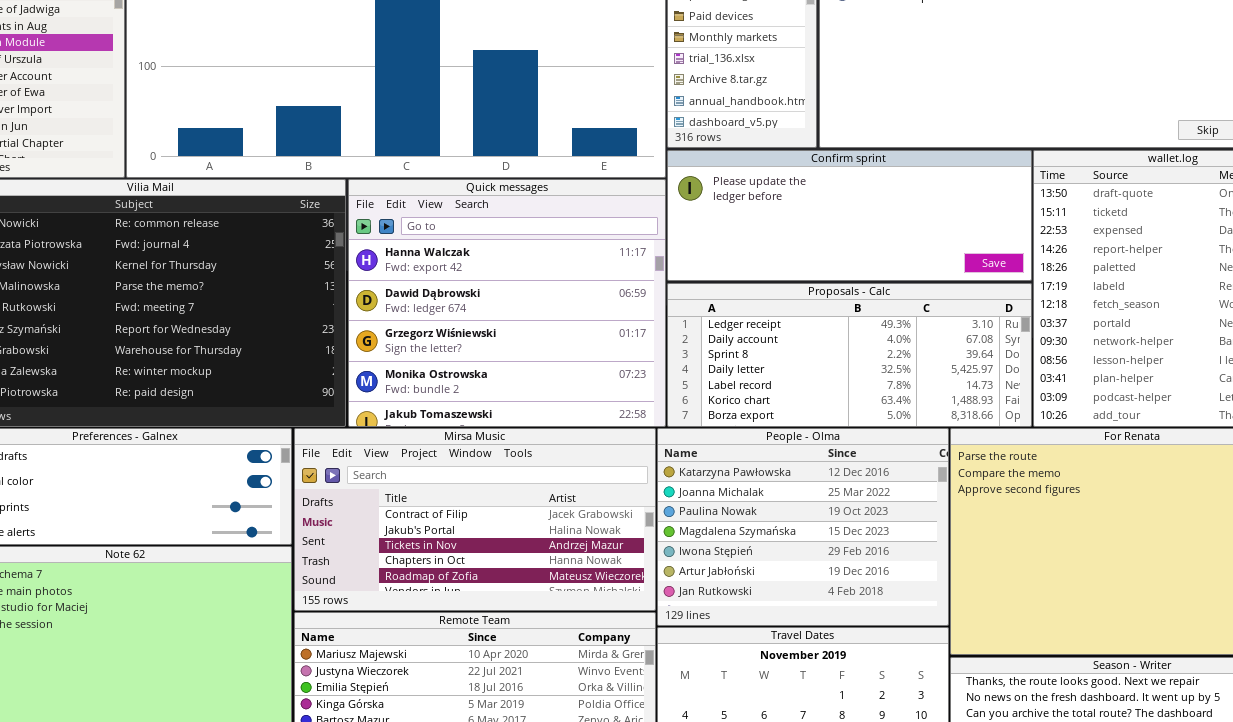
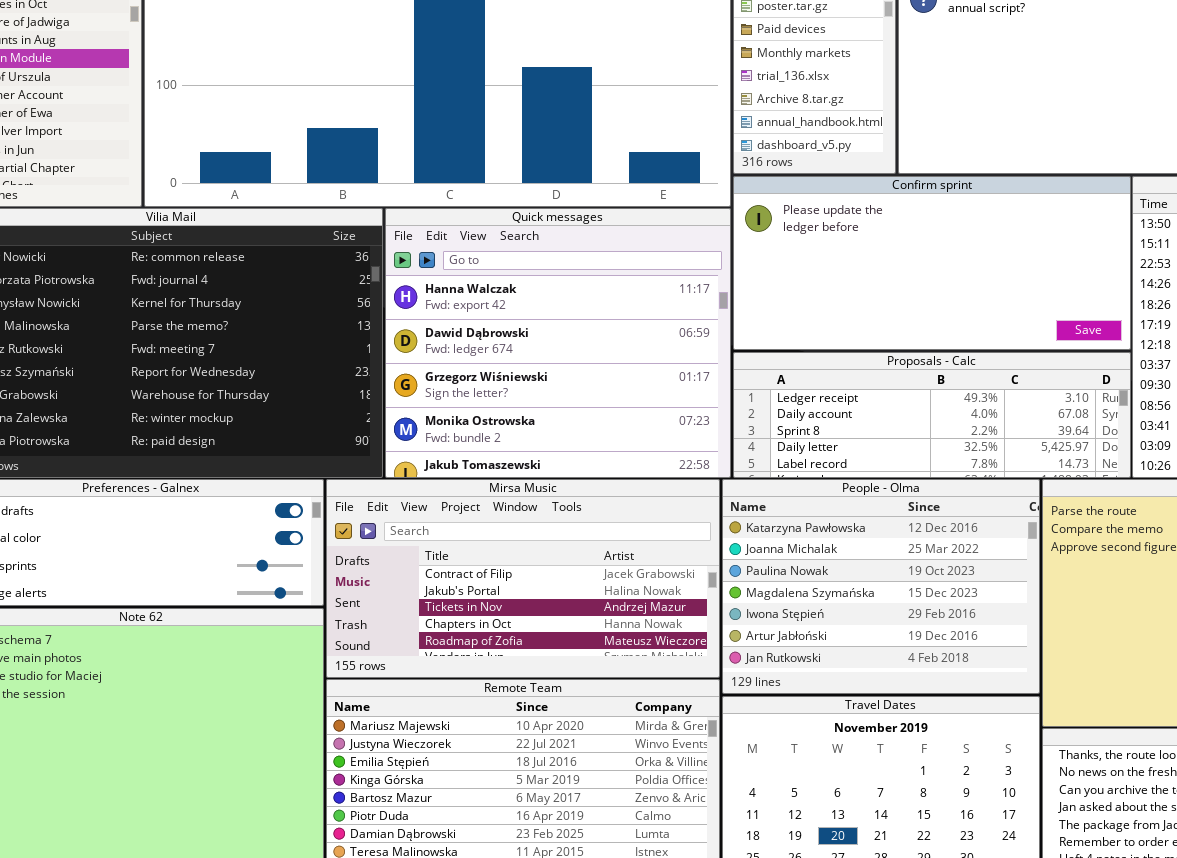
Confirm sprint: [667,150,1032,281] -> [733,176,1131,350], resized
Proposals - Calc: [667,283,1032,427] -> [733,352,1131,478], resized

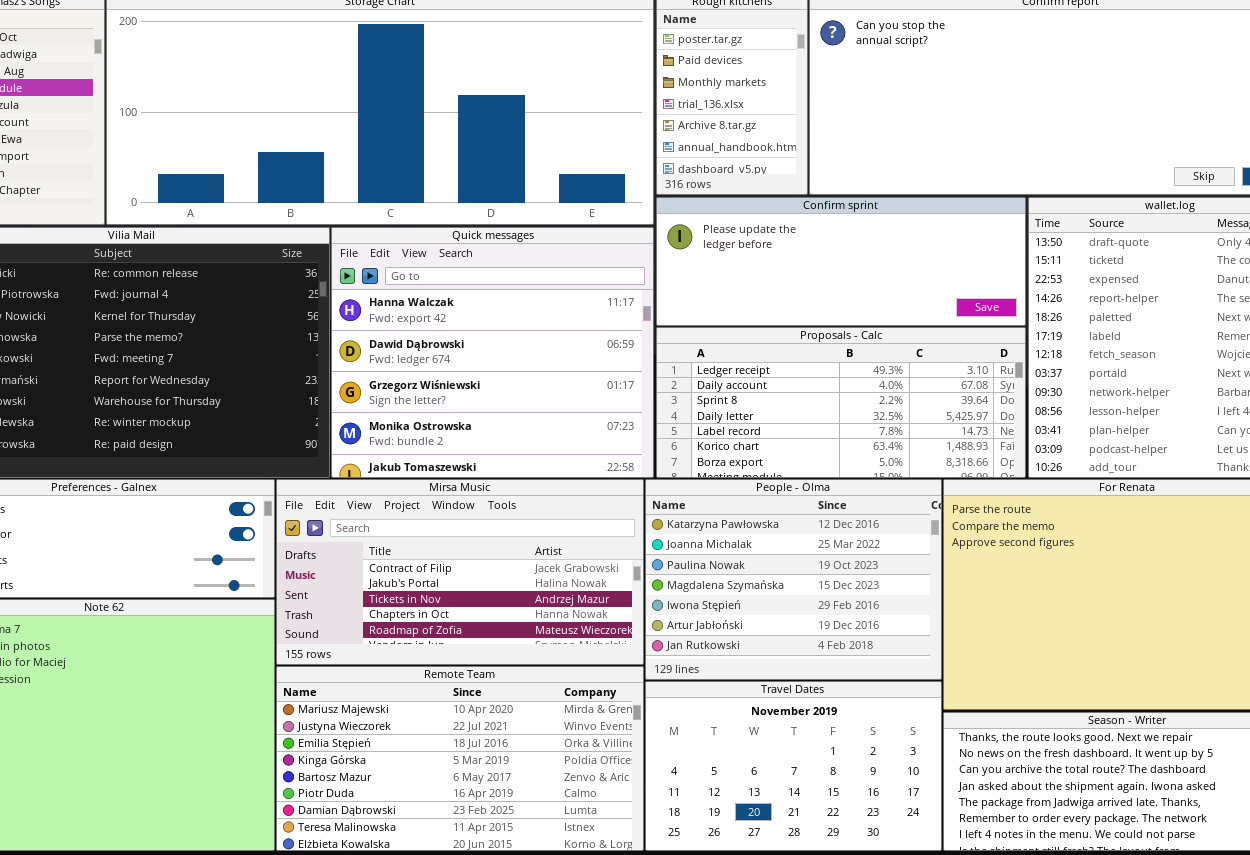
Confirm sprint: [733,176,1131,350] -> [656,197,1026,326], resized
Proposals - Calc: [733,352,1131,478] -> [656,327,1026,478], resized

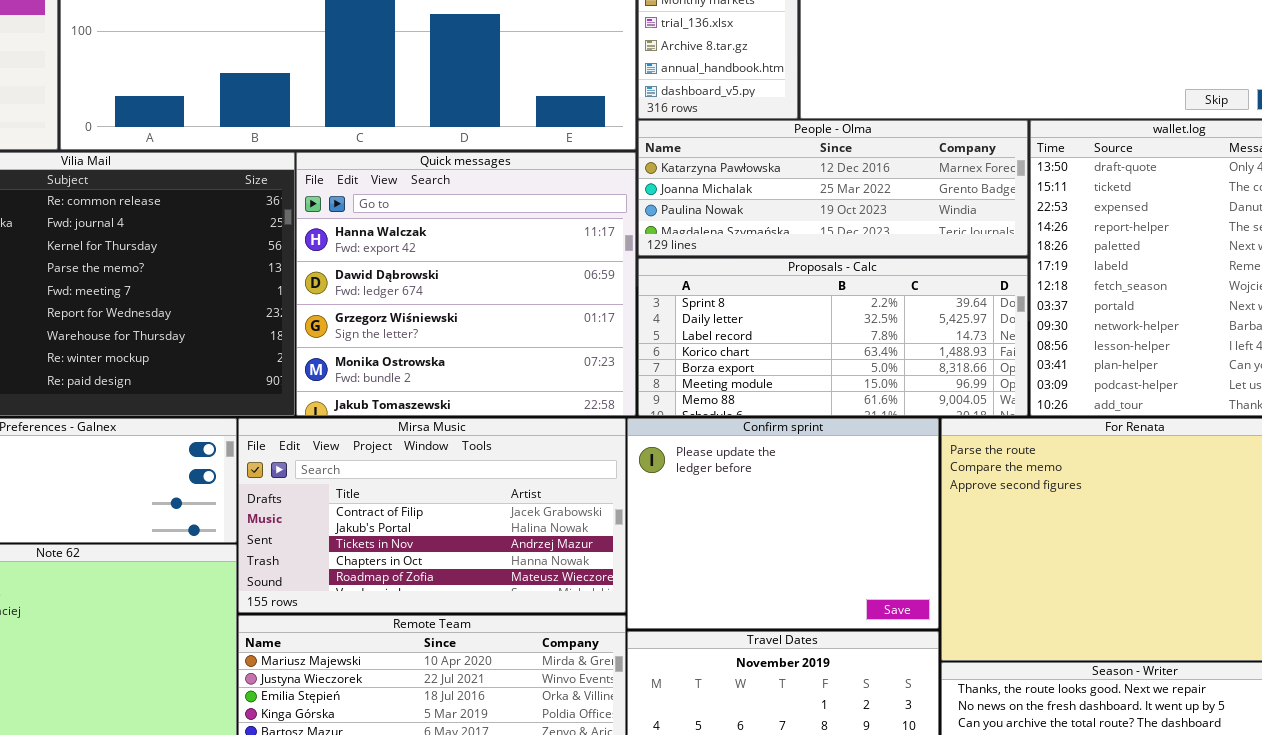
Confirm sprint: [656,197,1026,326] -> [627,418,939,629], moved, resized
Proposals - Calc: [656,327,1026,478] -> [638,258,1028,416], scrolled down 2 rows
People - Olma: [645,479,942,680] -> [638,120,1028,256], moved, resized

